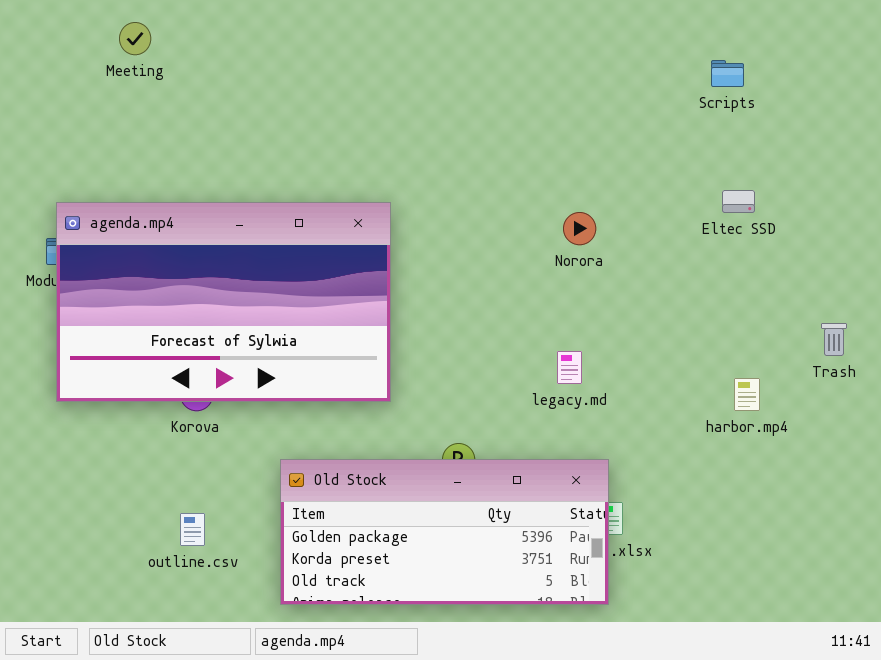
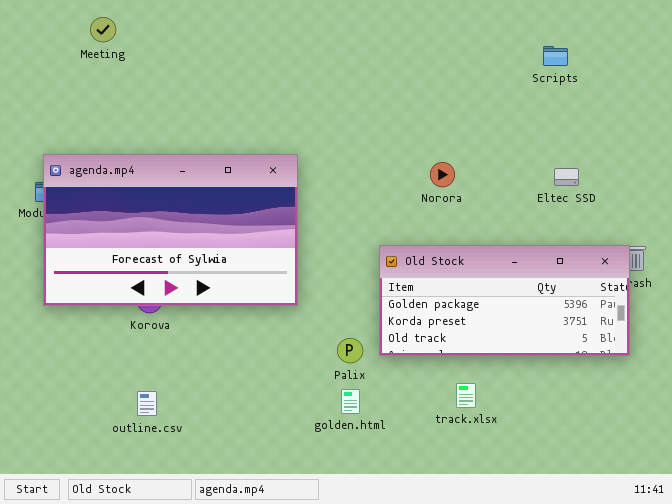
Eltec SSD: [722,190,755,213] -> [554,168,579,186], moved
Old Stock: [280,459,609,605] -> [379,245,630,356], moved

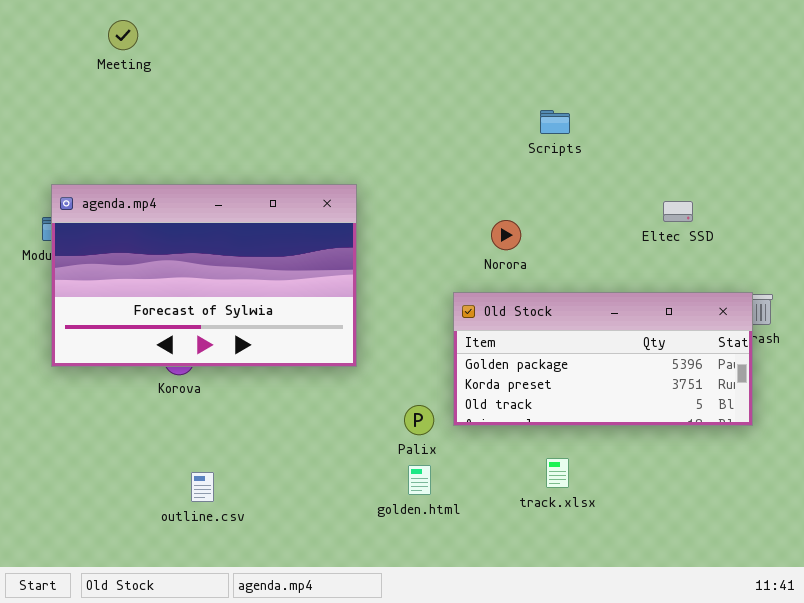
Scripts: [543,46,568,66] -> [540,110,570,134], moved
Norora: [430,162,455,187] -> [491,220,521,250], moved
outline.csv: [137,391,157,416] -> [191,472,214,502], moved

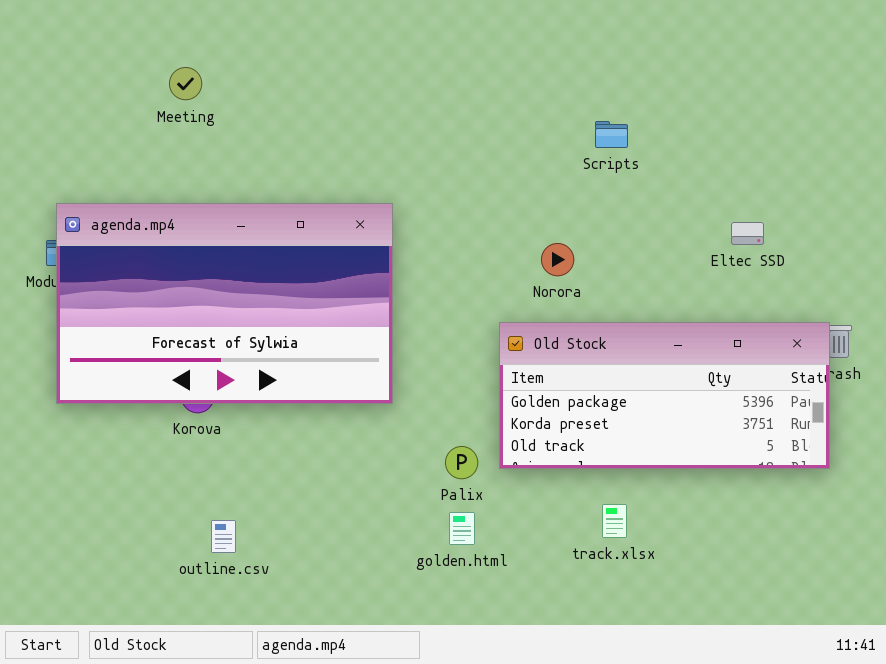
Meeting: [108,20,138,50] -> [169,67,202,100], moved

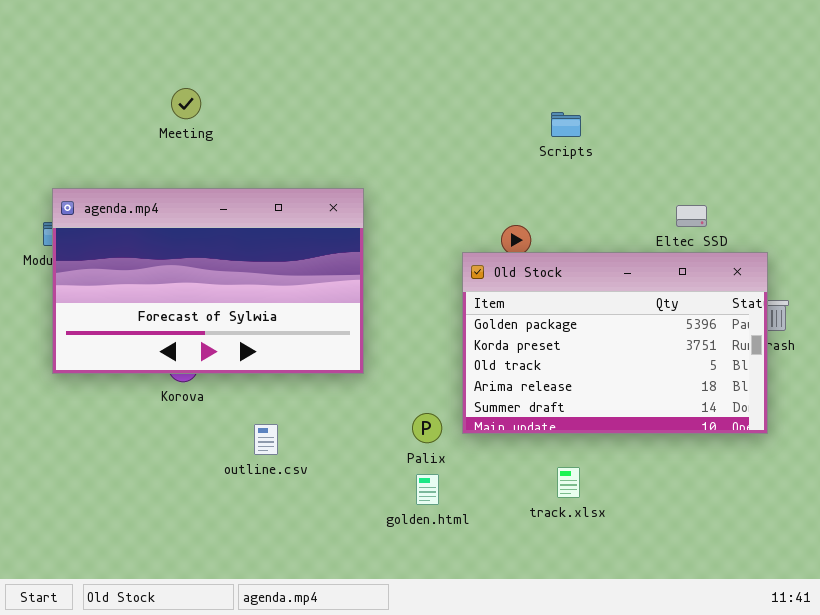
Meeting: [169,67,202,100] -> [171,88,201,119], moved
Old Stock: [499,322,830,469] -> [462,252,768,434], resized
outline.csv: [211,520,236,553] -> [254,424,278,455], moved

